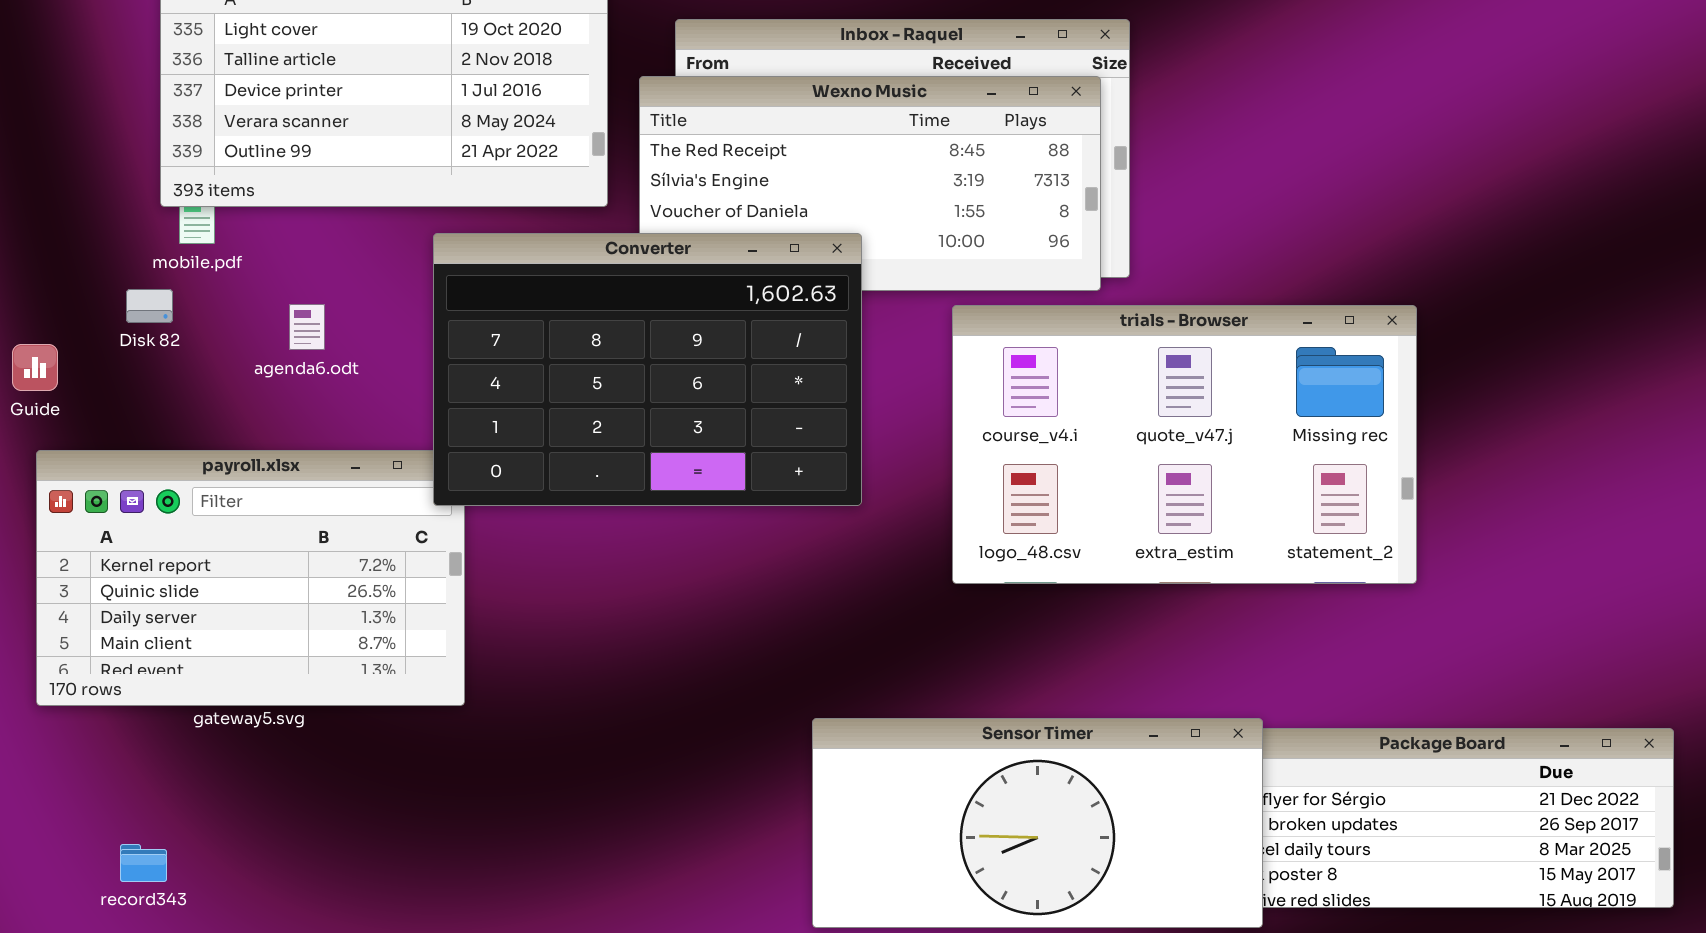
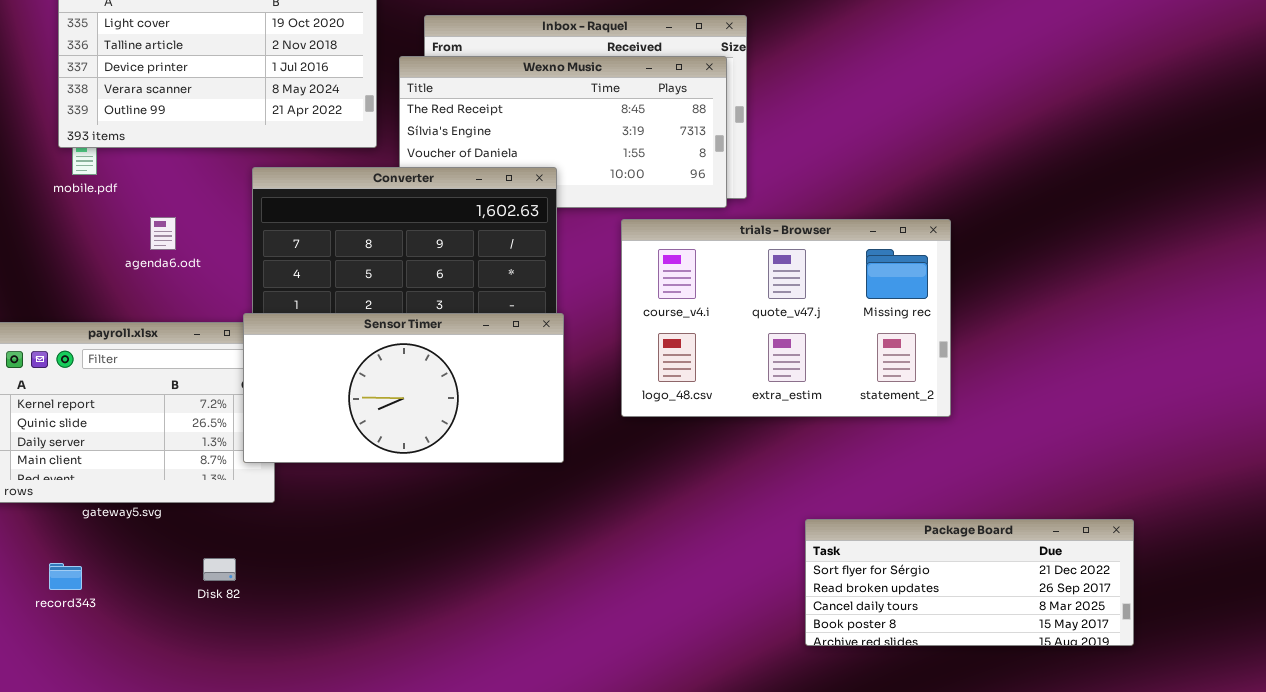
Disk 82: [126,289,173,323] -> [203,558,236,581], moved
Sensor Timer: [812,718,1263,928] -> [243,313,564,463], moved
record343: [120,844,167,882] -> [49,563,82,590], moved

